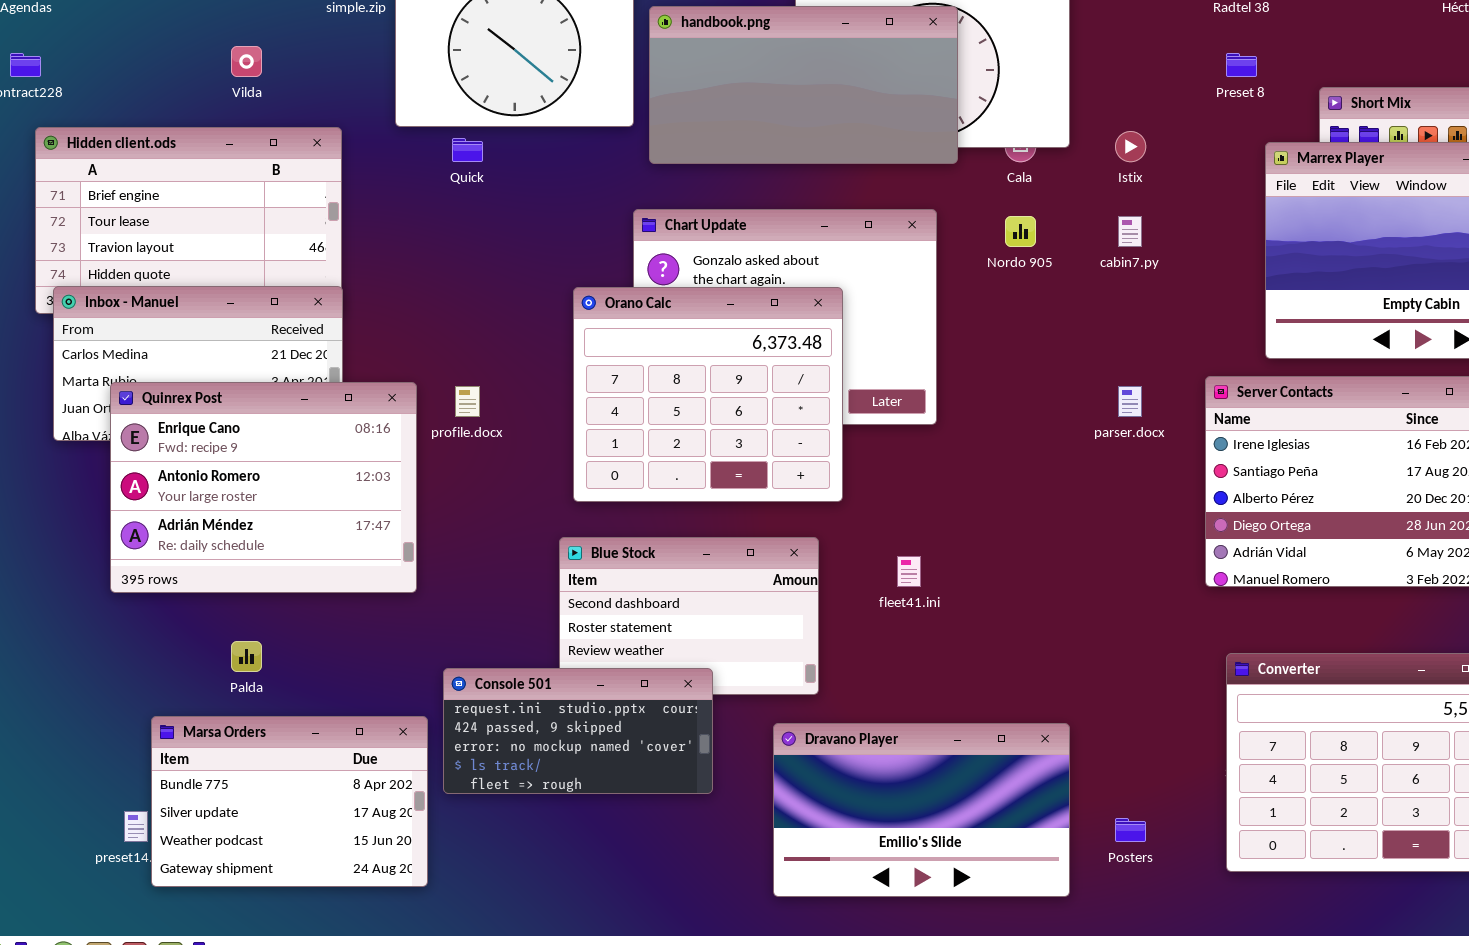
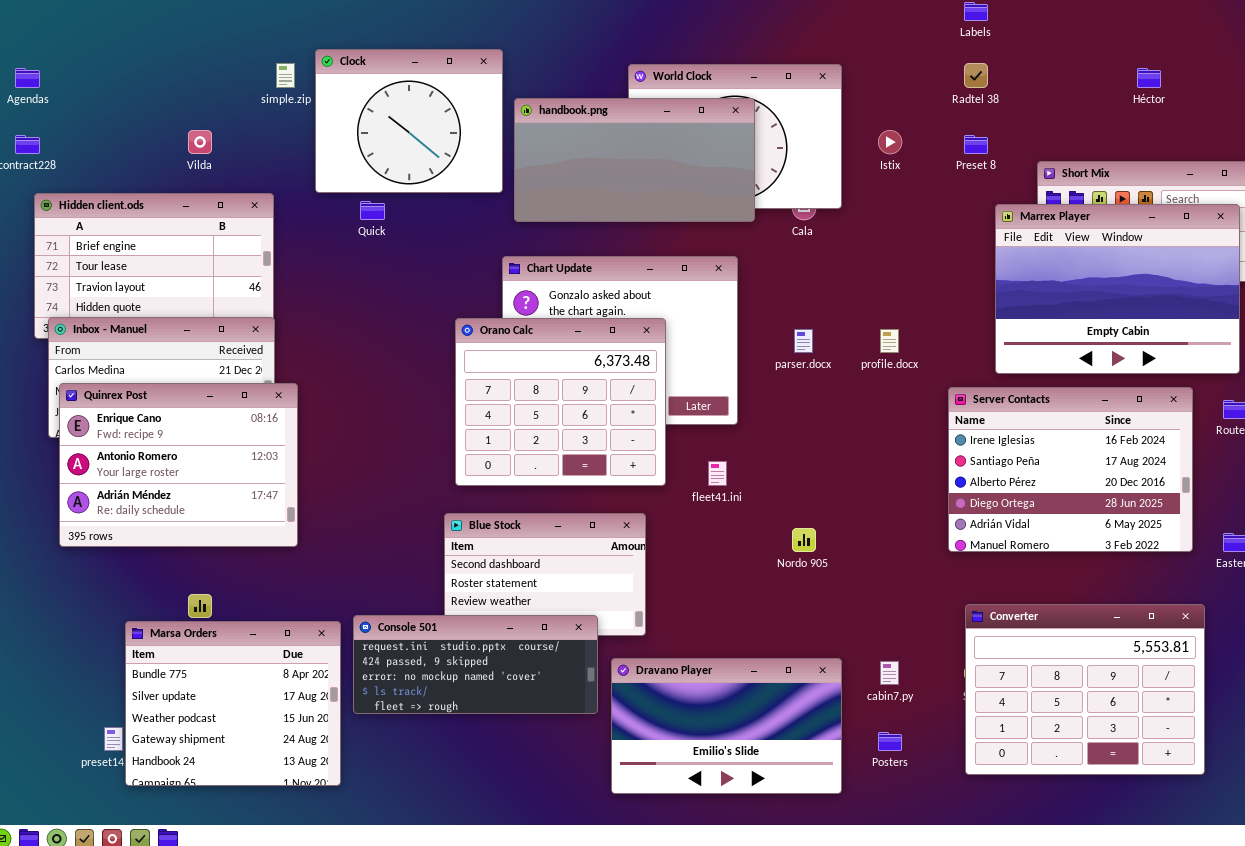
Istix: [1115,131,1146,162] -> [878,130,902,154], moved
Nordo 905: [1005,216,1036,247] -> [792,528,816,552], moved
cabin7.py: [1118,216,1142,247] -> [880,661,899,685], moved
Quinrex Post: [110,382,417,593] -> [59,383,298,547], moved
profile.docx: [455,386,480,417] -> [880,329,899,353], moved
parser.docx: [1118,386,1142,417] -> [794,329,813,353], moved
fleet41.ini: [897,556,921,587] -> [708,461,727,486], moved
Console 501: [443,668,713,794] -> [353,615,598,714], resized
Marsa Orders: [151,716,428,887] -> [125,621,341,786], resized

